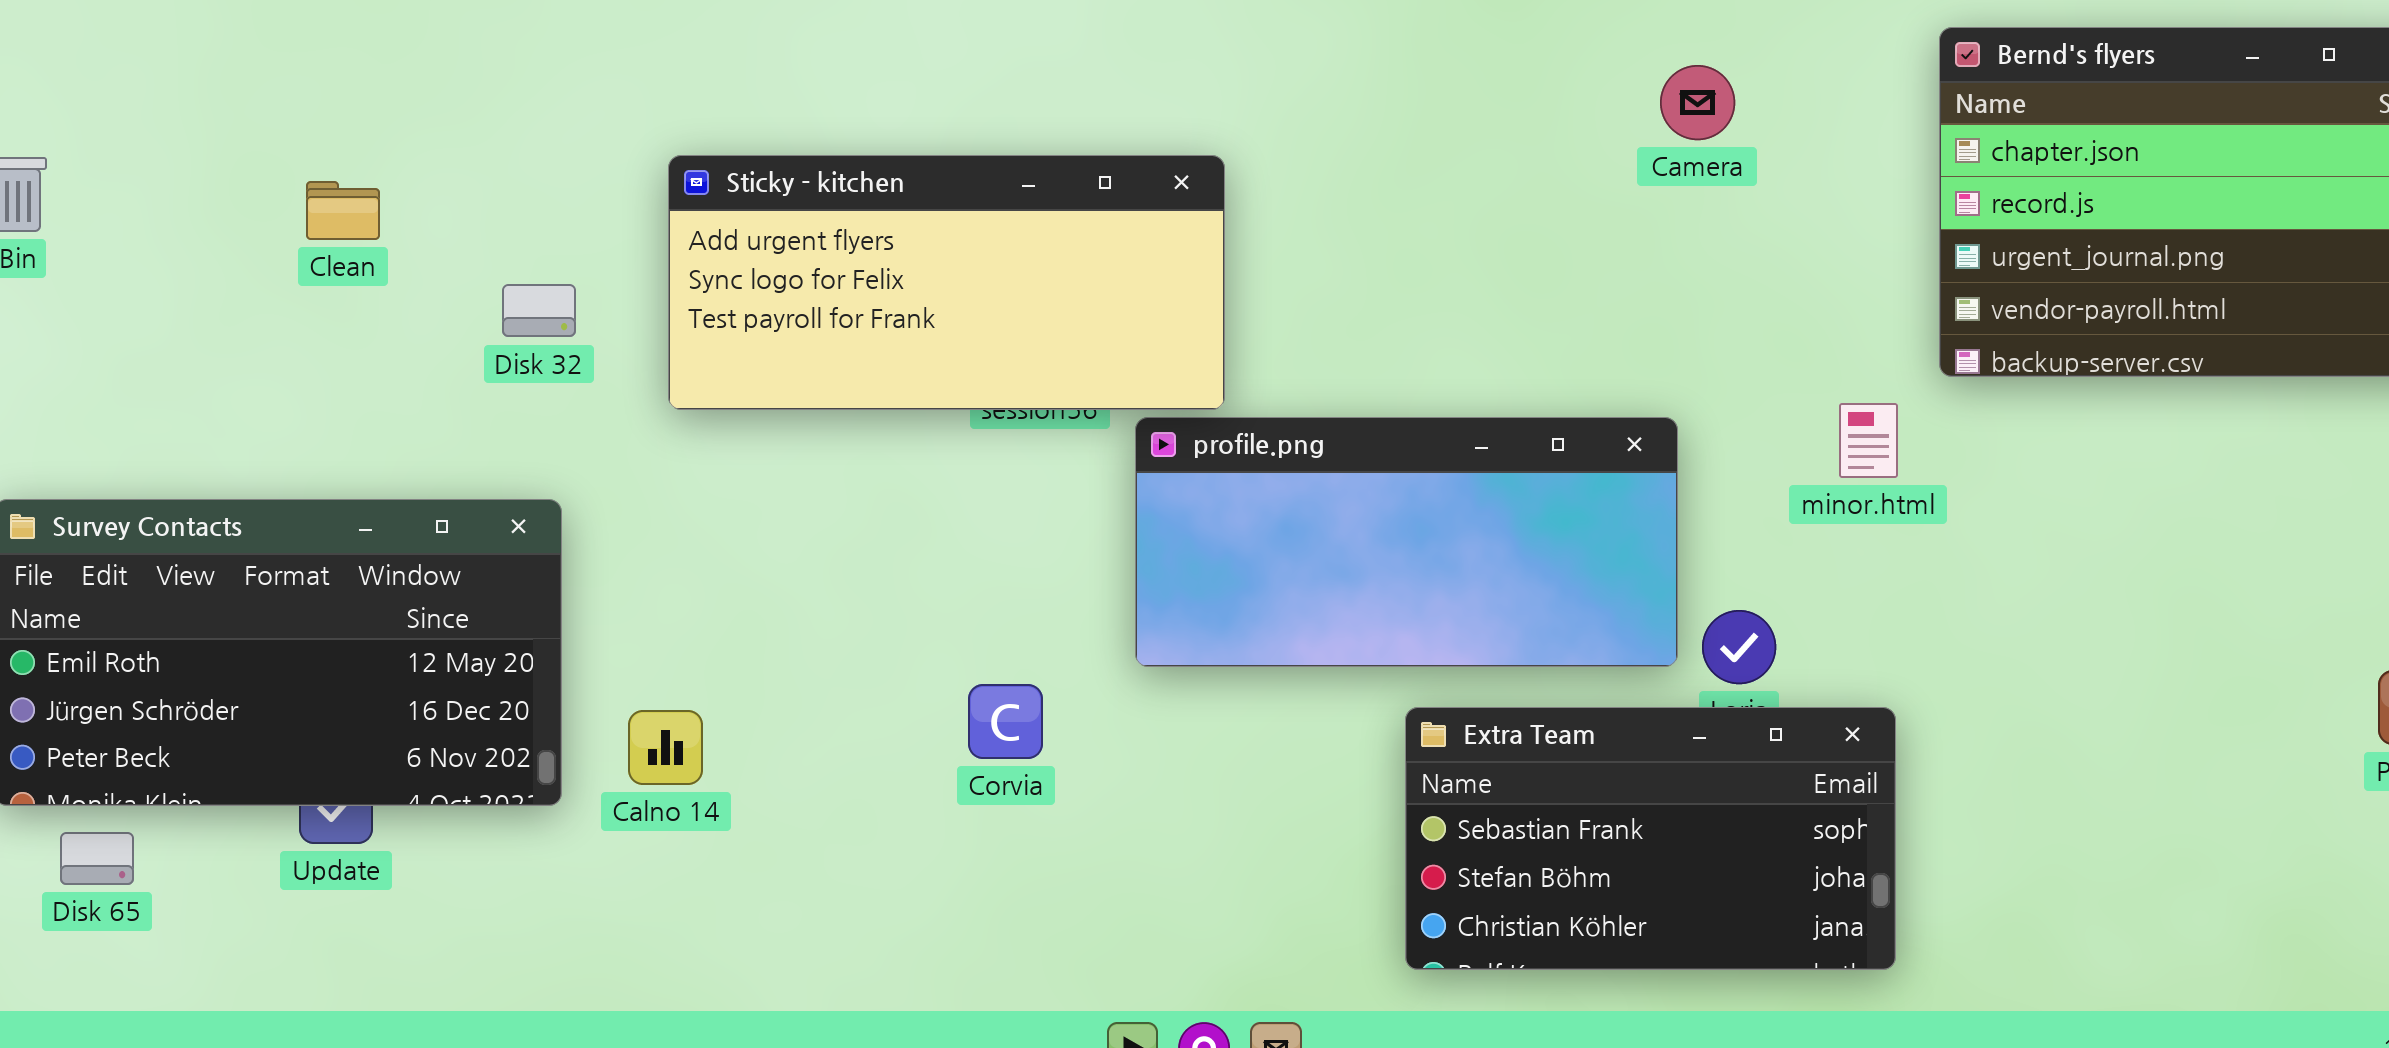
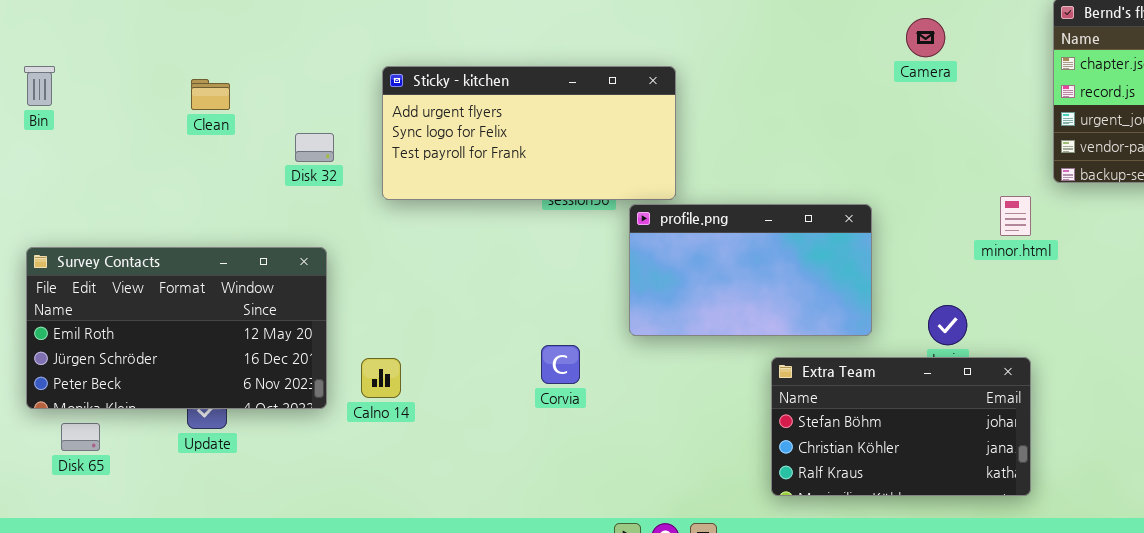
profile.png: [1135,417,1678,667] -> [629,204,872,336], resized
Extra Team: [1405,707,1896,970] -> [771,357,1031,496], scrolled down 1 row

